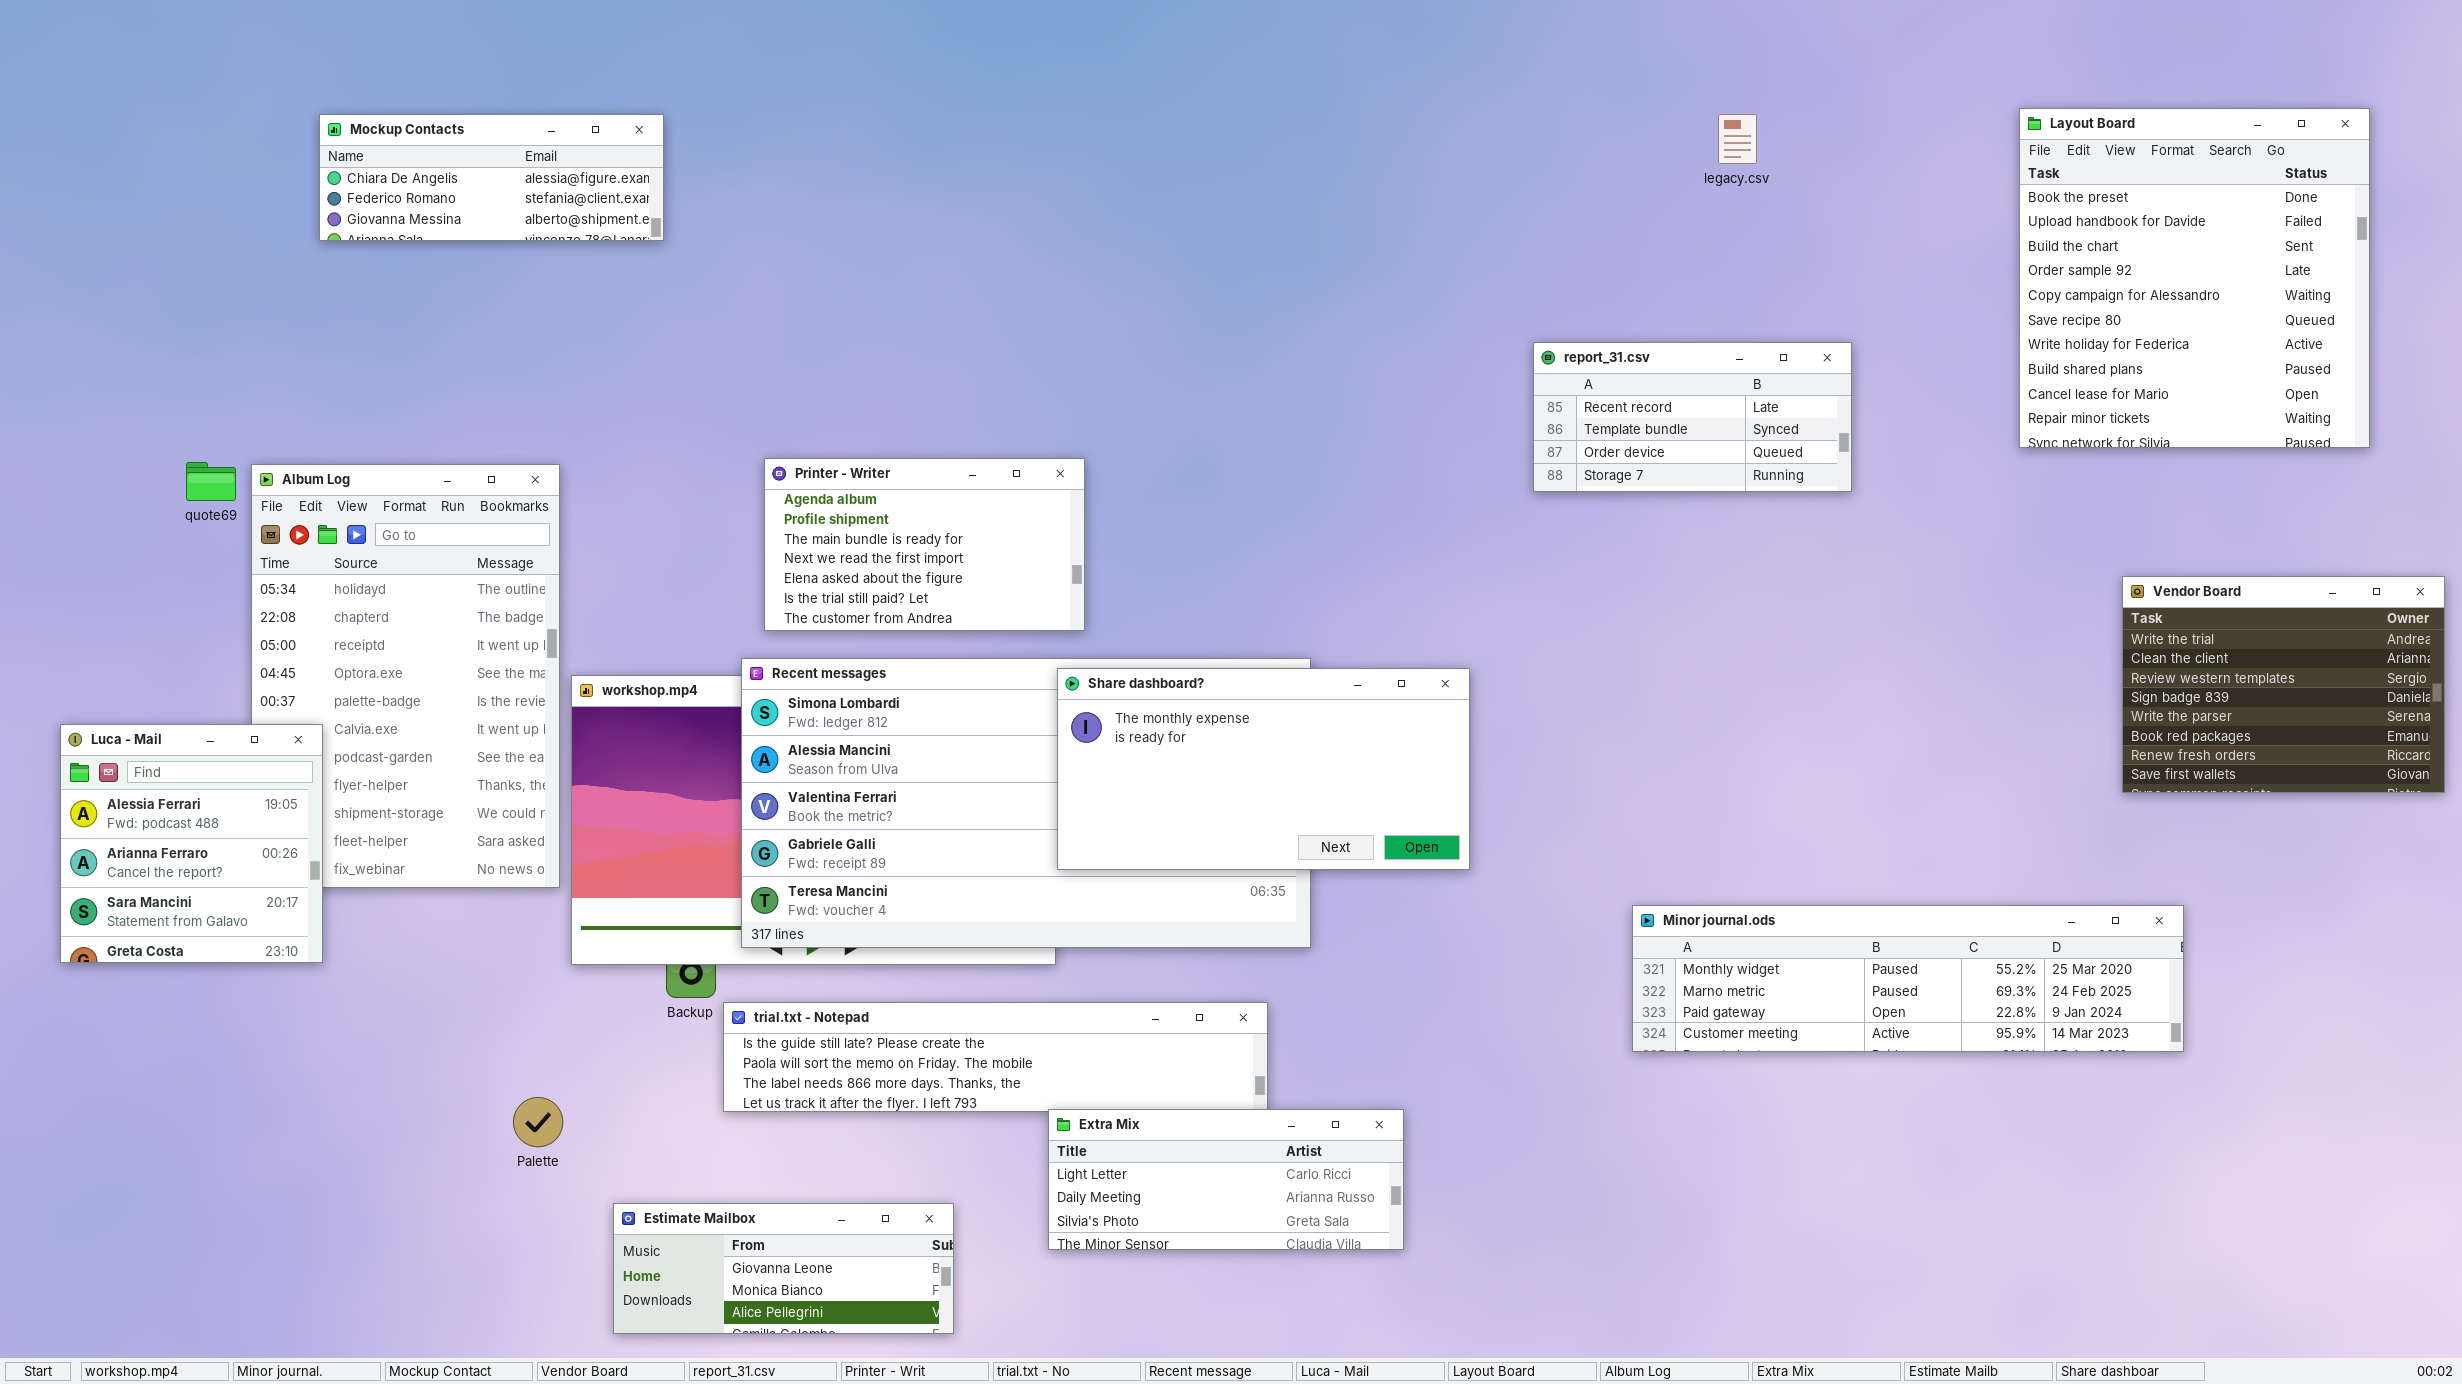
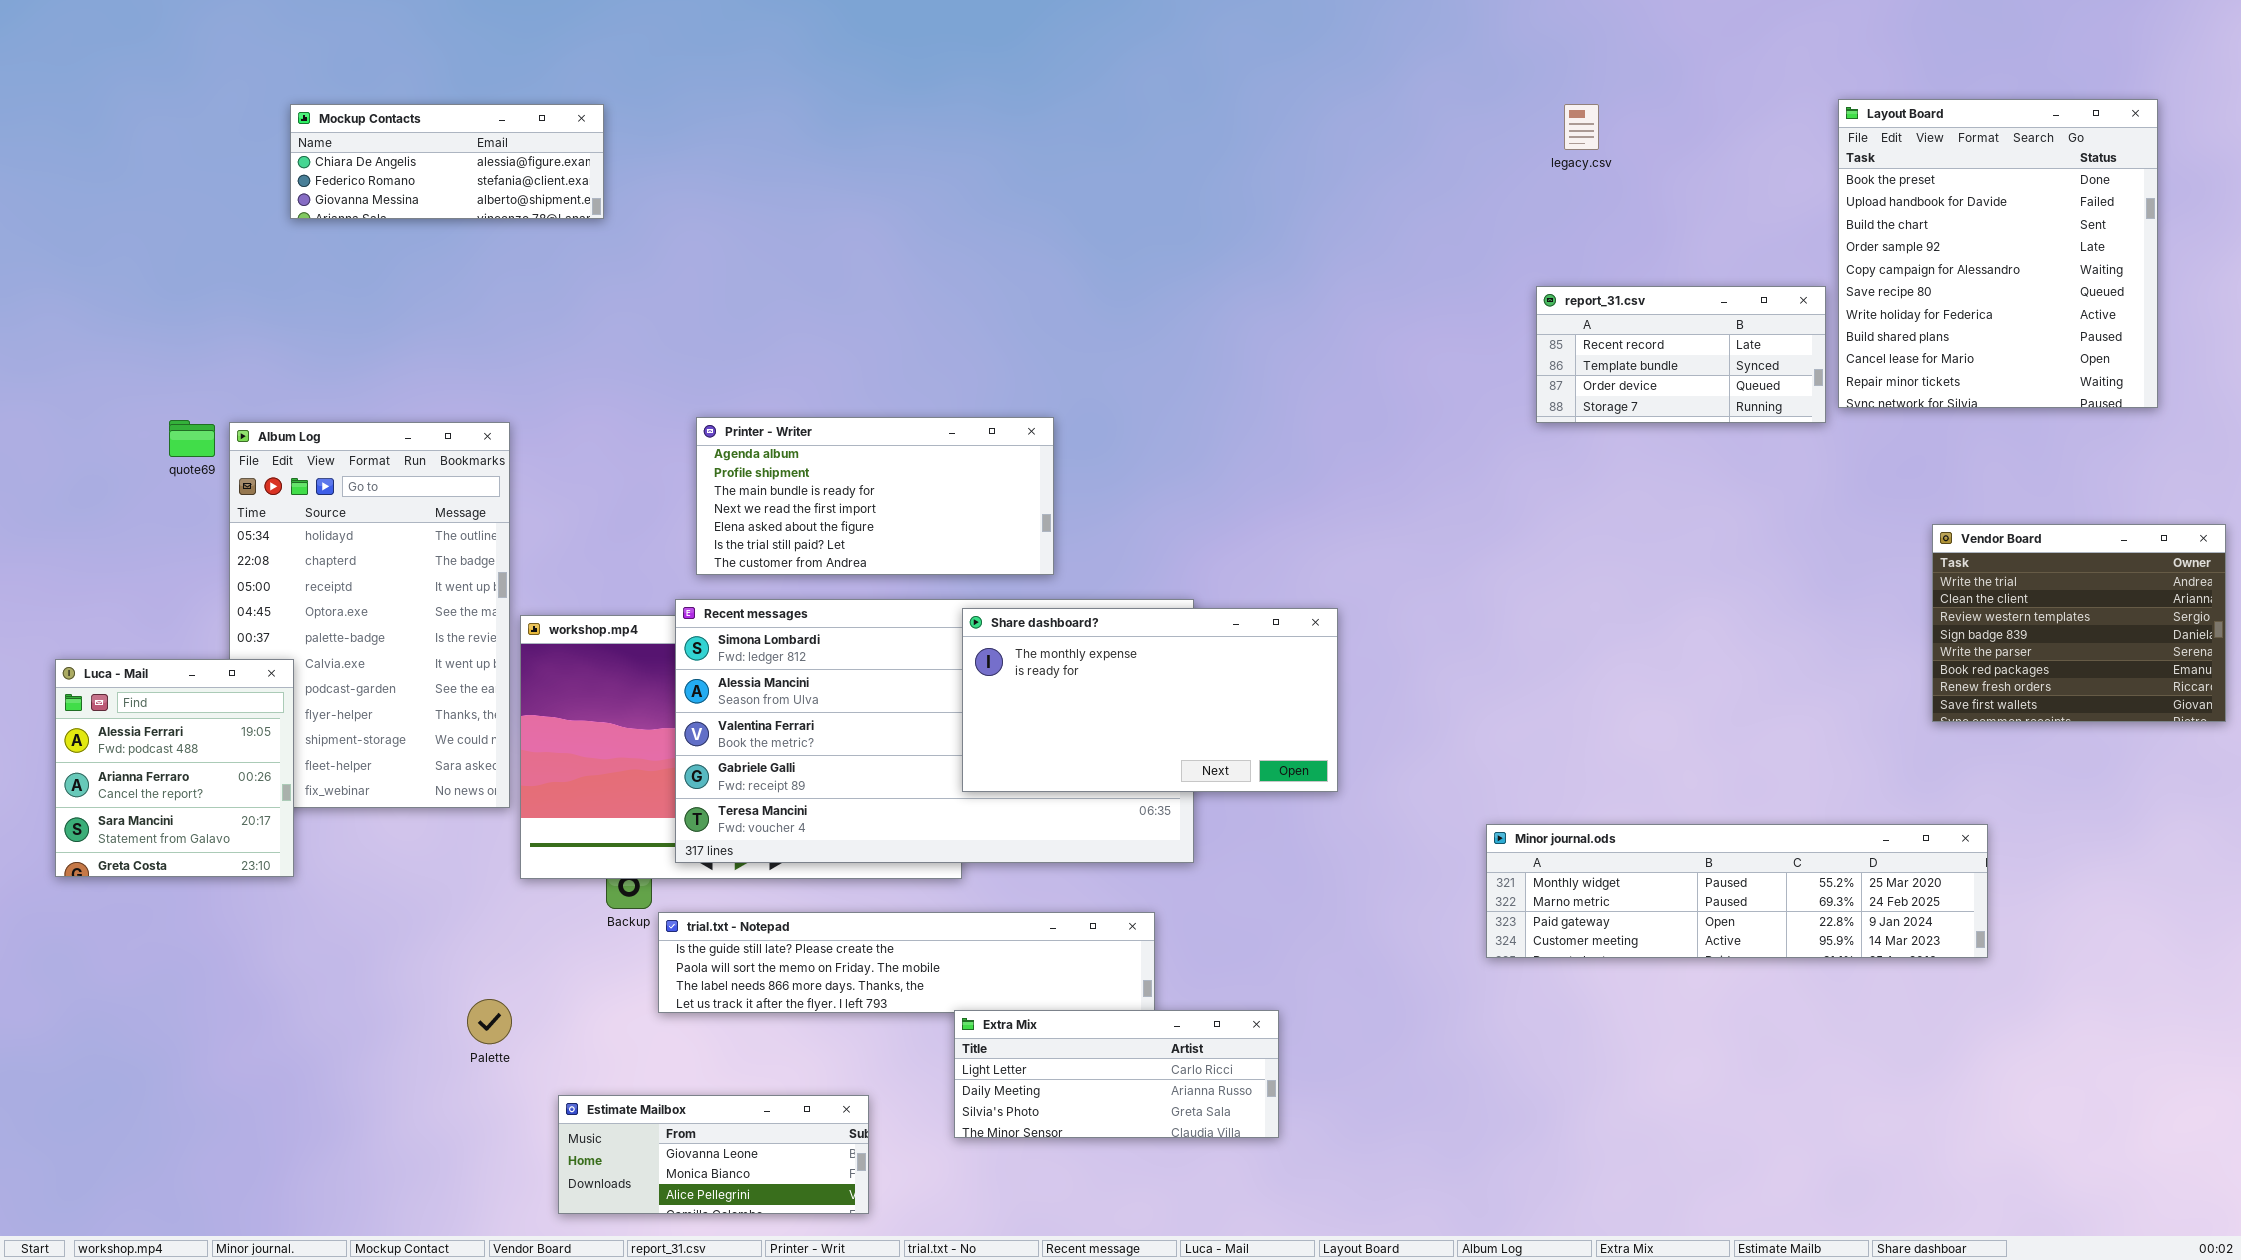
report_31.csv: [1533,342,1852,492] -> [1536,286,1826,423], moved
Printer - Writer: [764,458,1085,631] -> [696,417,1054,575], resized

